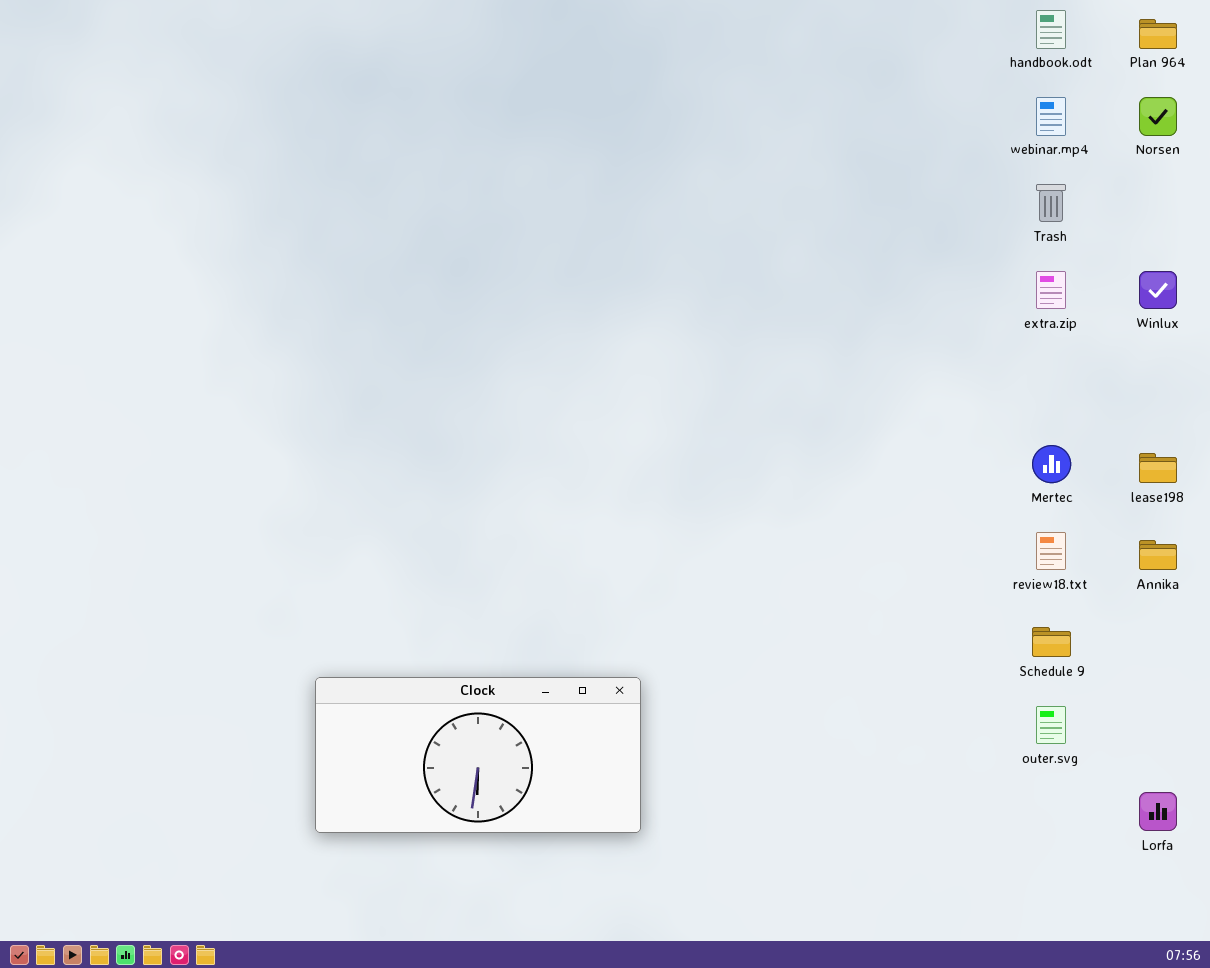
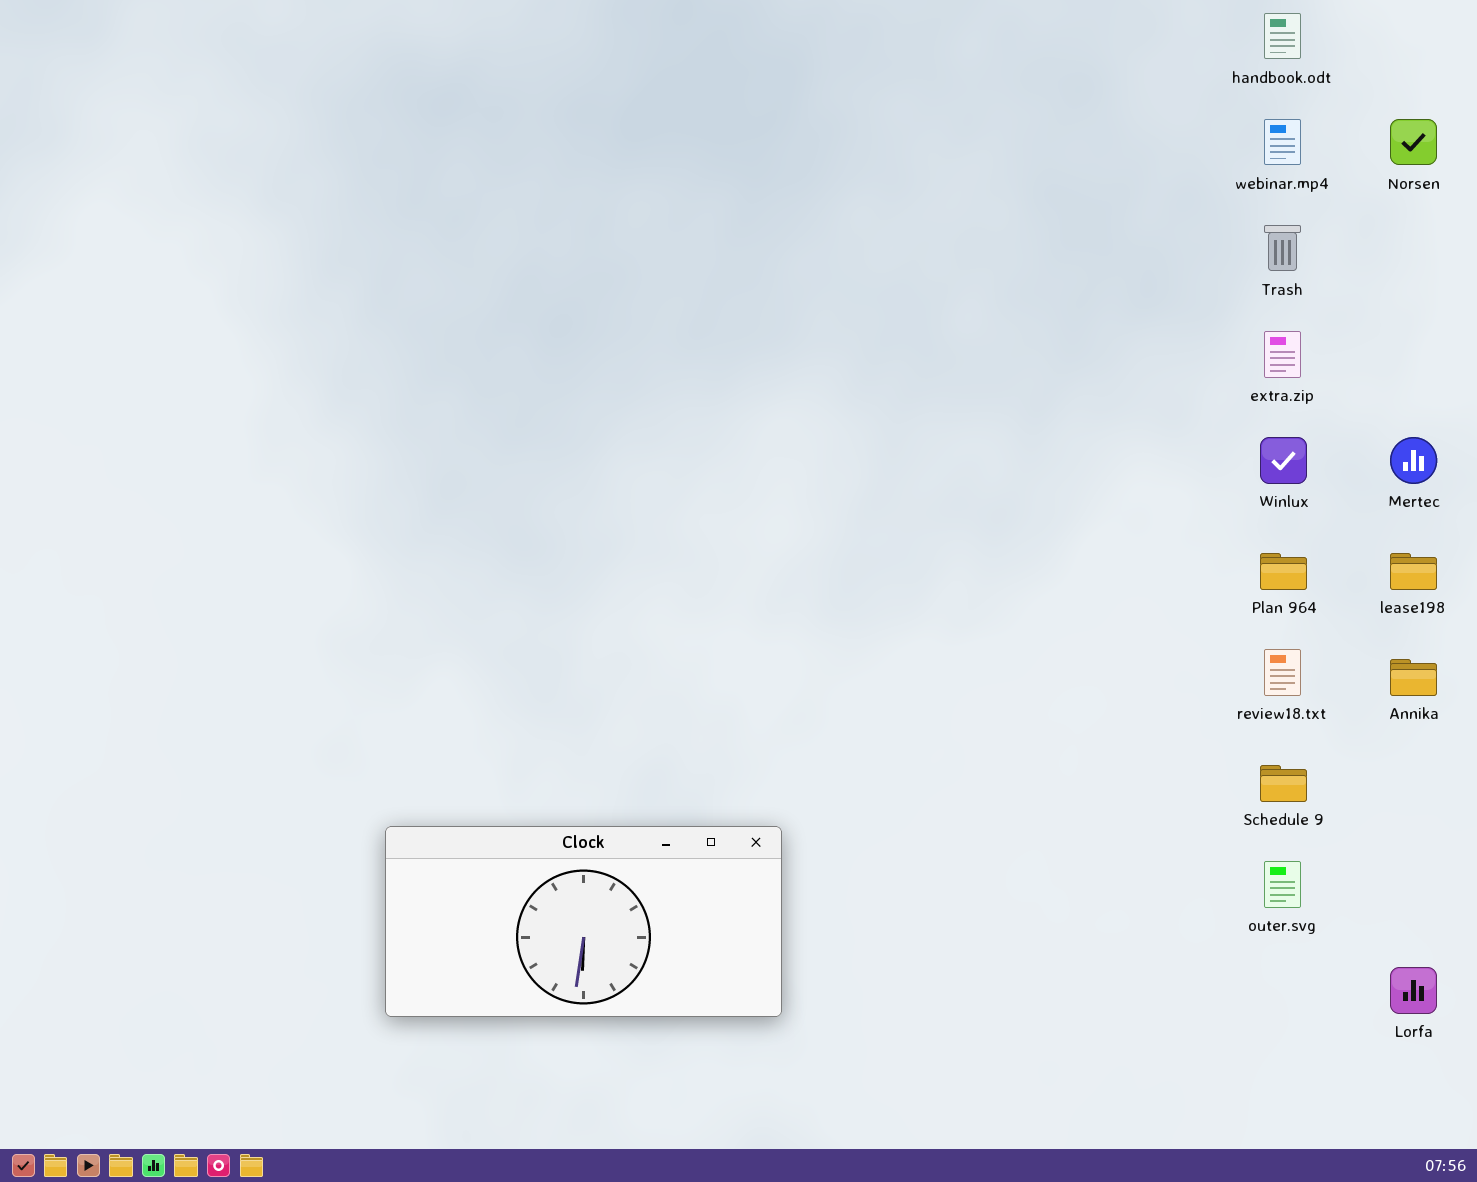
Plan 964: [1139,19,1177,49] -> [1260,553,1307,590], moved
Winlux: [1139,271,1177,309] -> [1260,437,1307,484], moved
Mertec: [1032,445,1071,483] -> [1390,437,1437,484], moved

